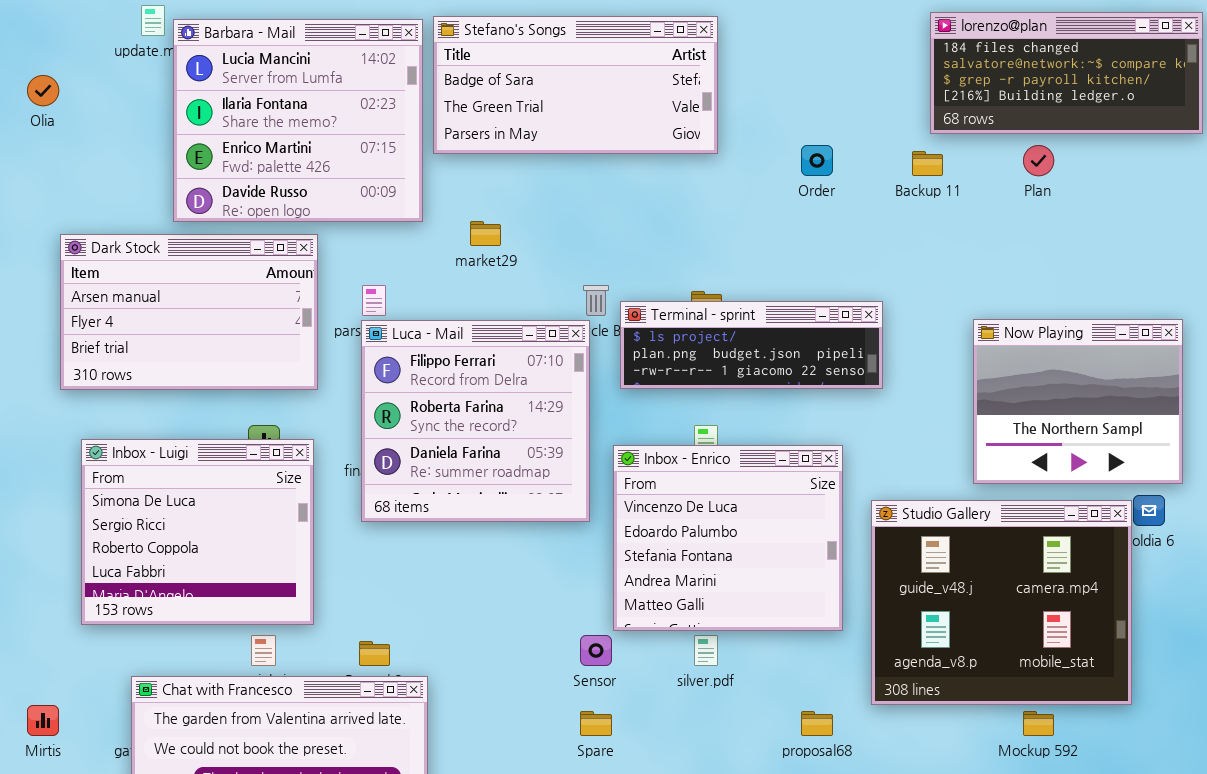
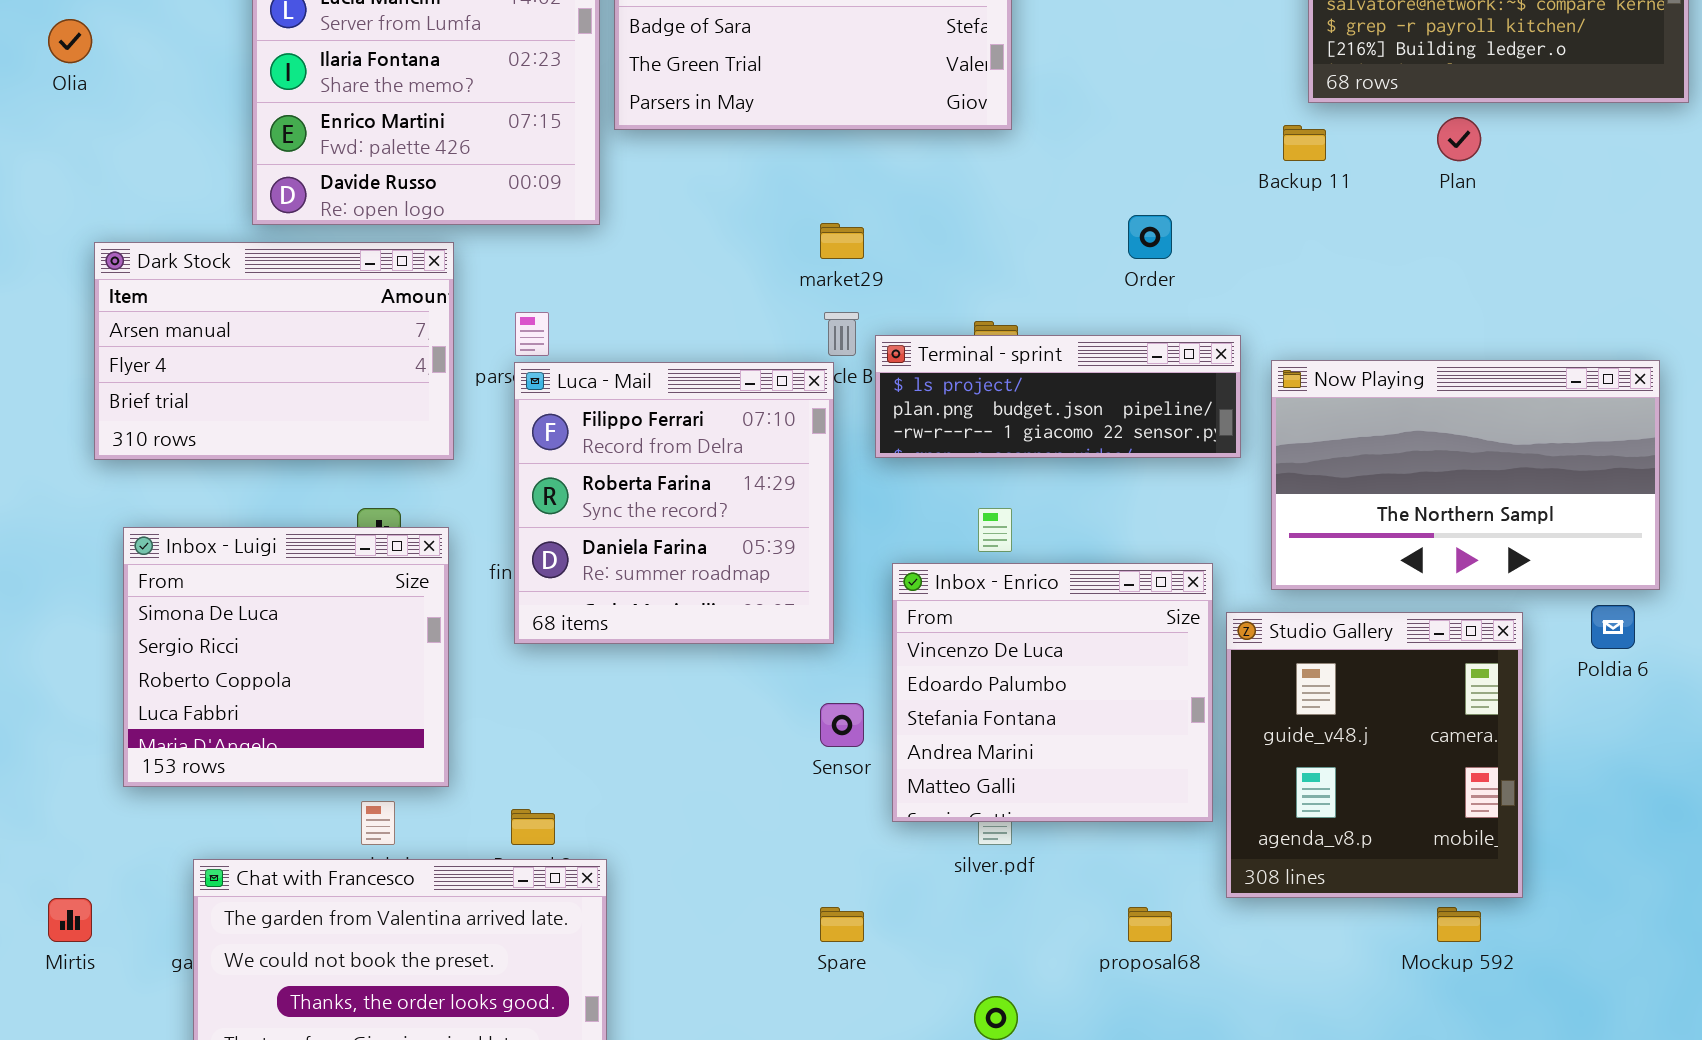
Order: [801,145,833,176] -> [1128,215,1172,259], moved
market29: [470,221,501,246] -> [820,223,864,259], moved
Now Playing: [973,319,1183,484] -> [1271,360,1660,590], resized
Inbox - Enrico: [613,445,843,631] -> [892,563,1213,822], moved
Studio Gallery: [871,500,1132,705] -> [1226,612,1523,898], resized
Sensor: [580,635,612,666] -> [820,703,864,747], moved

